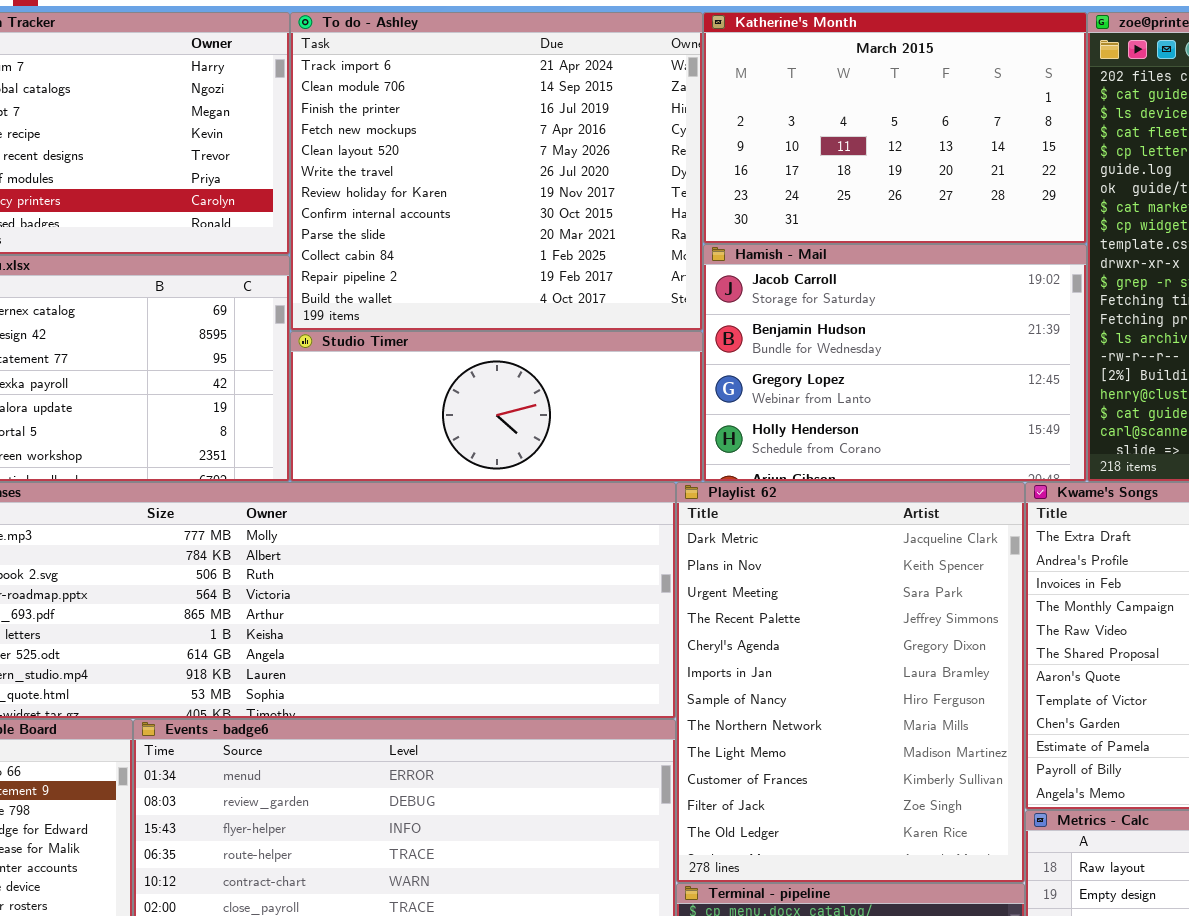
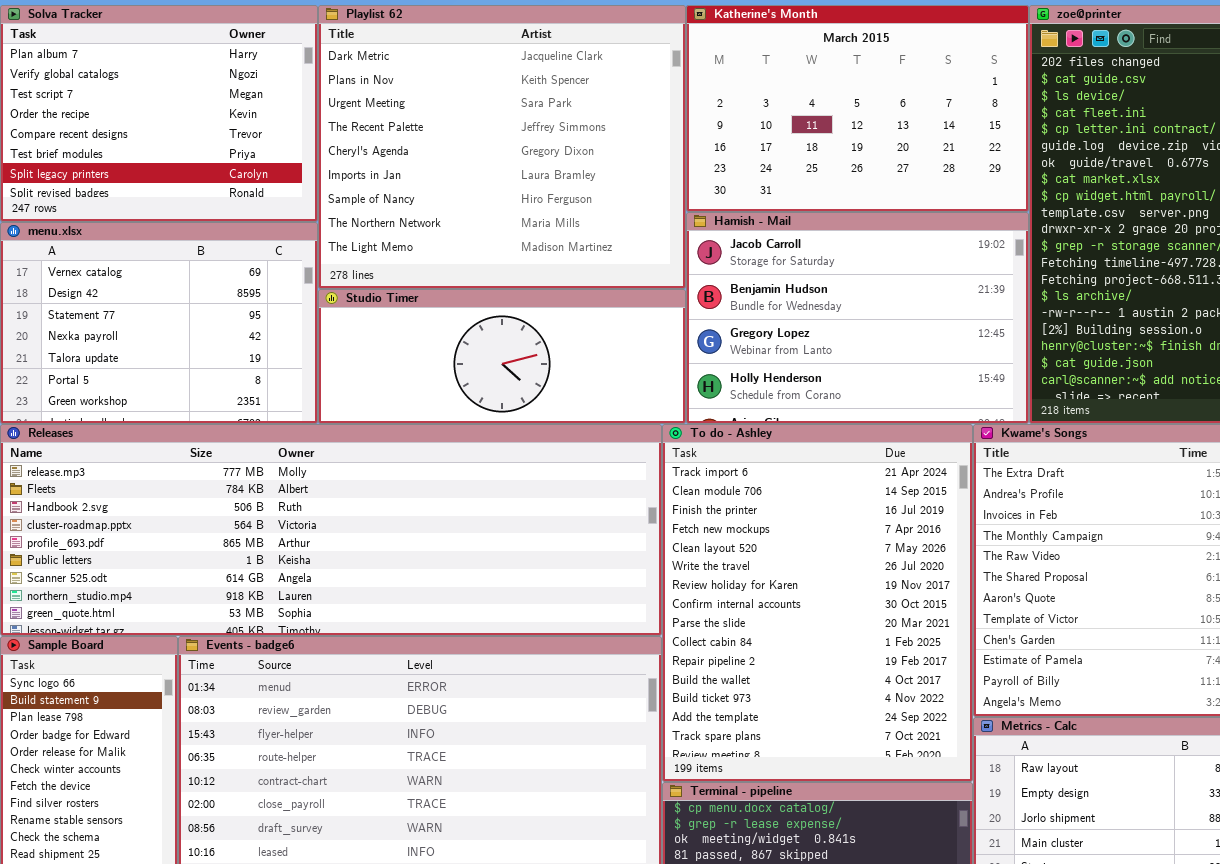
To do - Ashley: [290,12,703,331] -> [662,424,973,782], moved, resized
Playlist 62: [676,482,1025,883] -> [318,5,686,289], moved, resized

